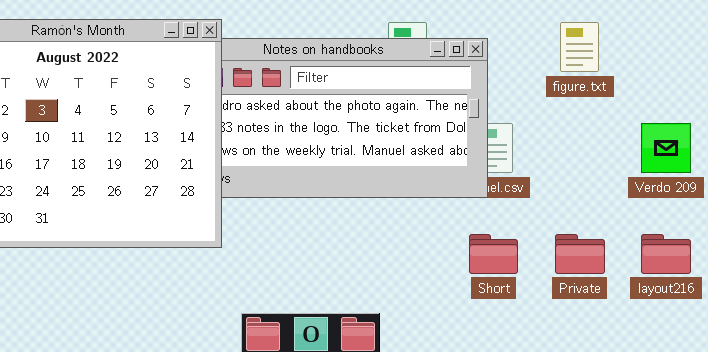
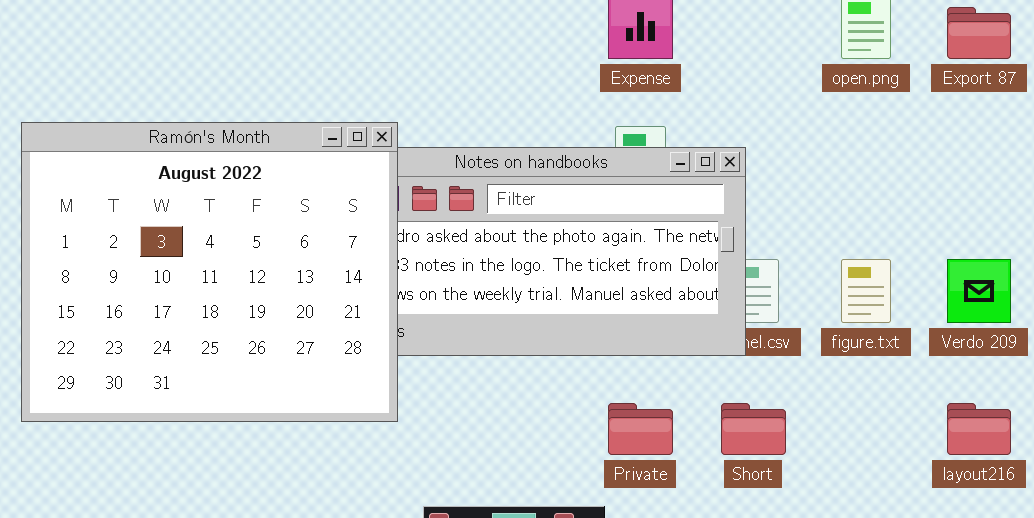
figure.txt: [560,22,599,72] -> [841,259,891,323], moved
Private: [555,234,605,274] -> [608,403,673,455], moved

